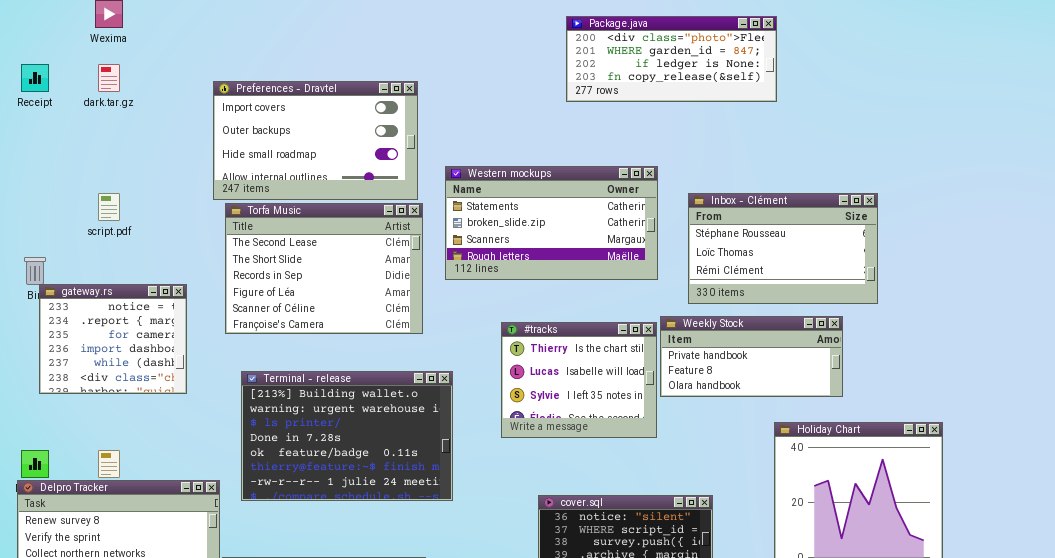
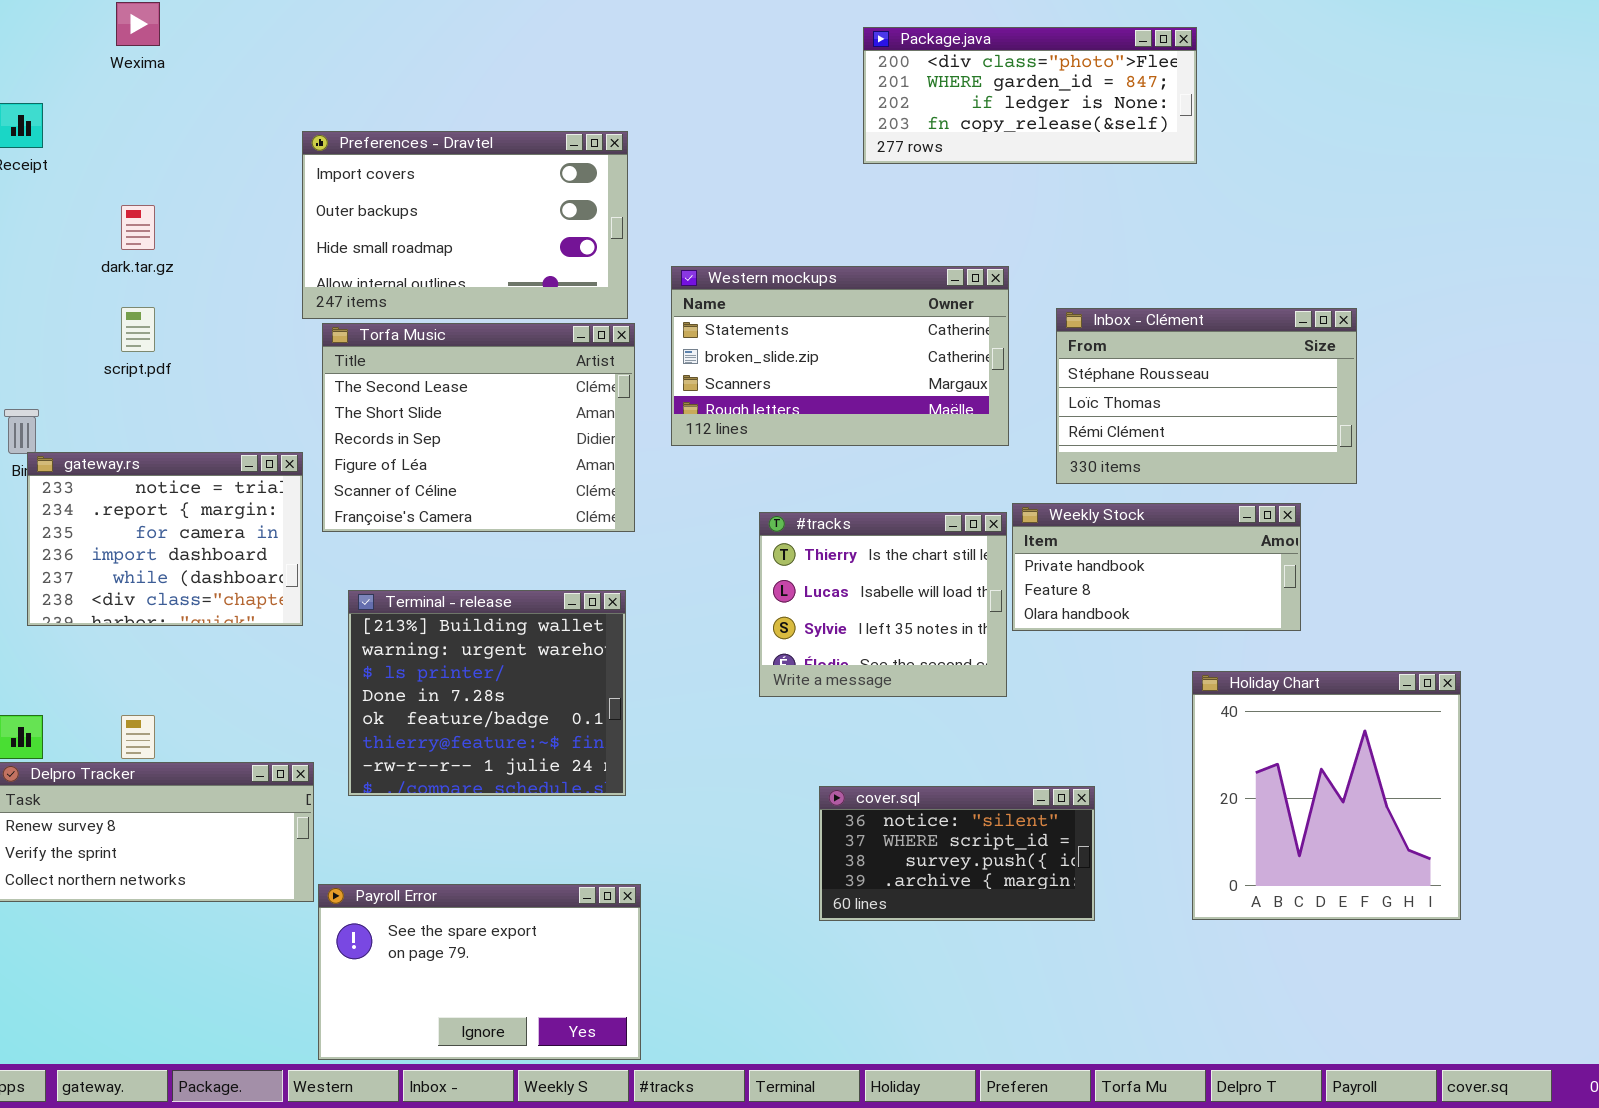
dark.tar.gz: [98,64,120,92] -> [121,205,155,250], moved
gateway.rs: [39,284,187,394] -> [27,452,303,626], resized
Terminal - release: [241,371,453,501] -> [348,590,626,796], resized

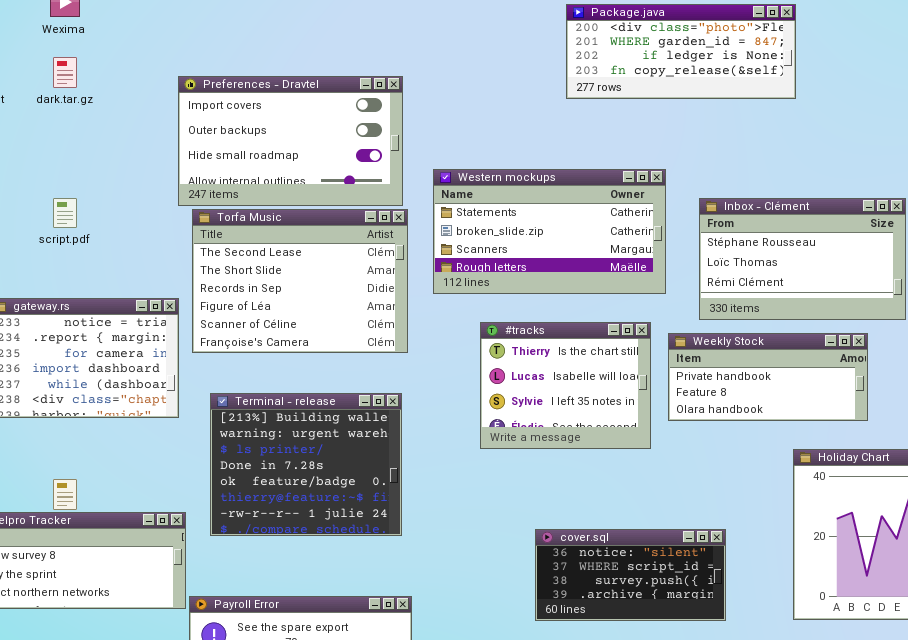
dark.tar.gz: [121,205,155,250] -> [53,57,77,88], moved
#tracks: [759,512,1007,697] -> [480,322,651,449], moved

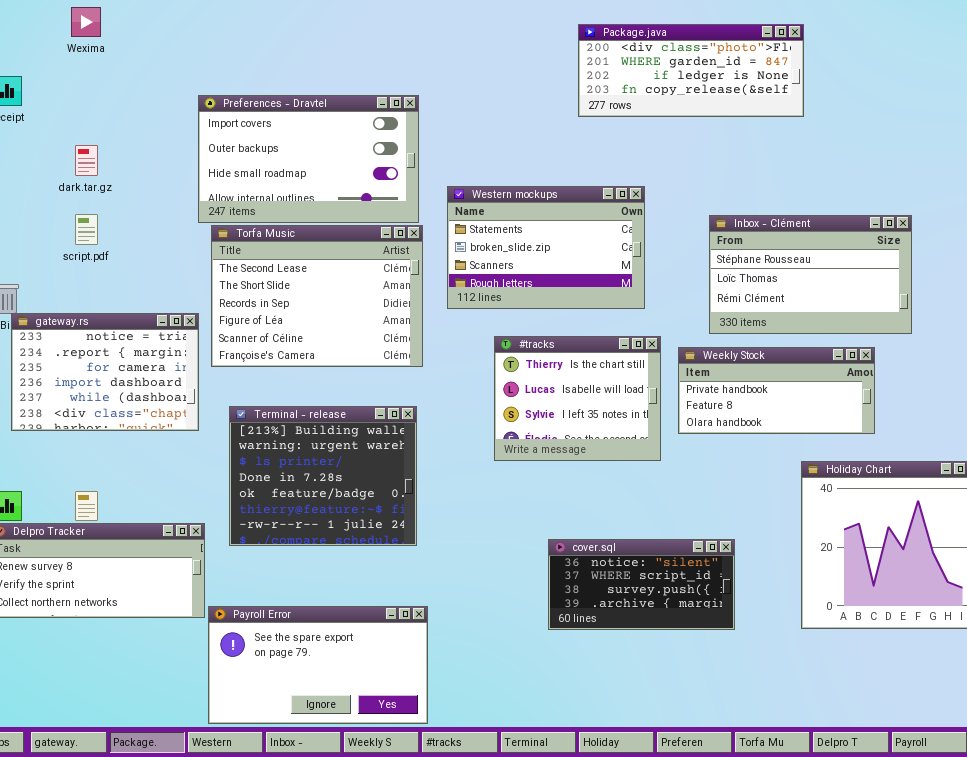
dark.tar.gz: [53,57,77,88] -> [75,145,98,176], moved
Western mockups: [433,169,666,294] -> [447,186,645,309], resized

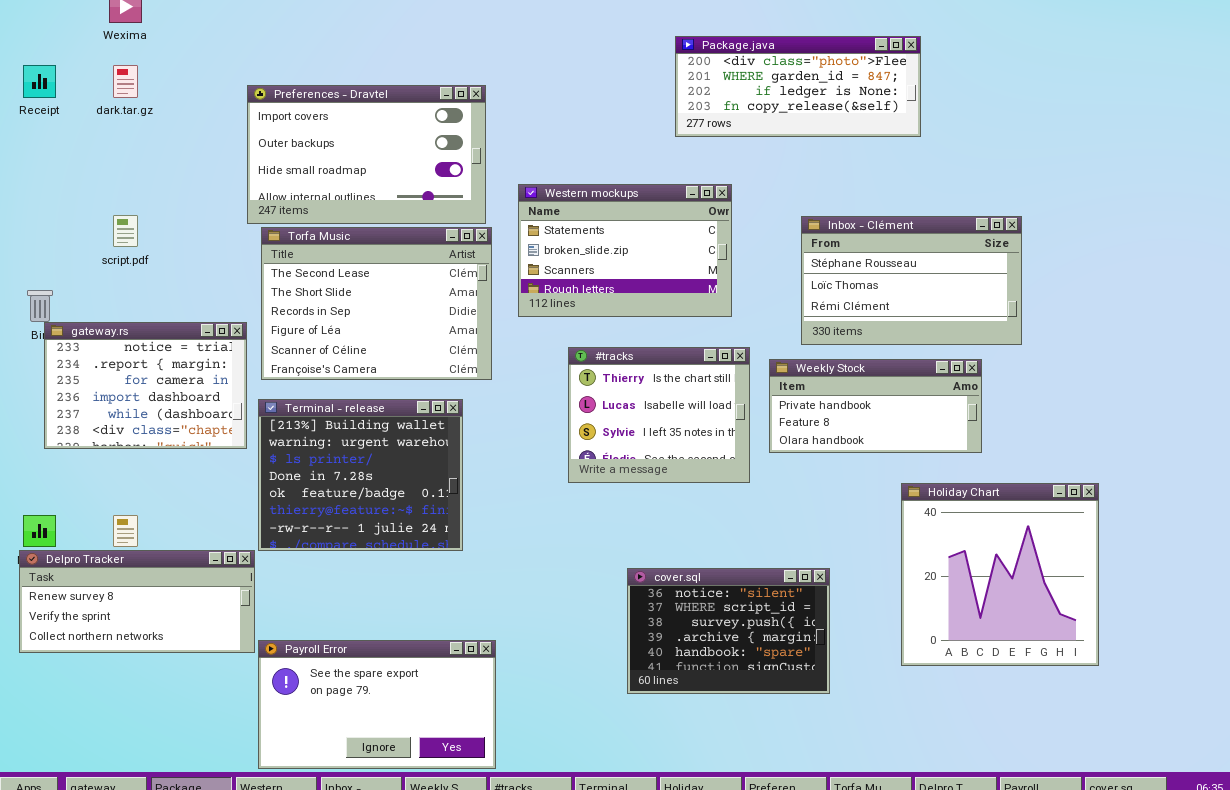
Package.java: [578,24,804,117] -> [675,36,921,137], moved
dark.tar.gz: [75,145,98,176] -> [113,65,138,98], moved
Terminal - release: [229,406,417,546] -> [258,399,463,551], moved
cover.sql: [548,539,735,630] -> [627,568,830,694], resized

